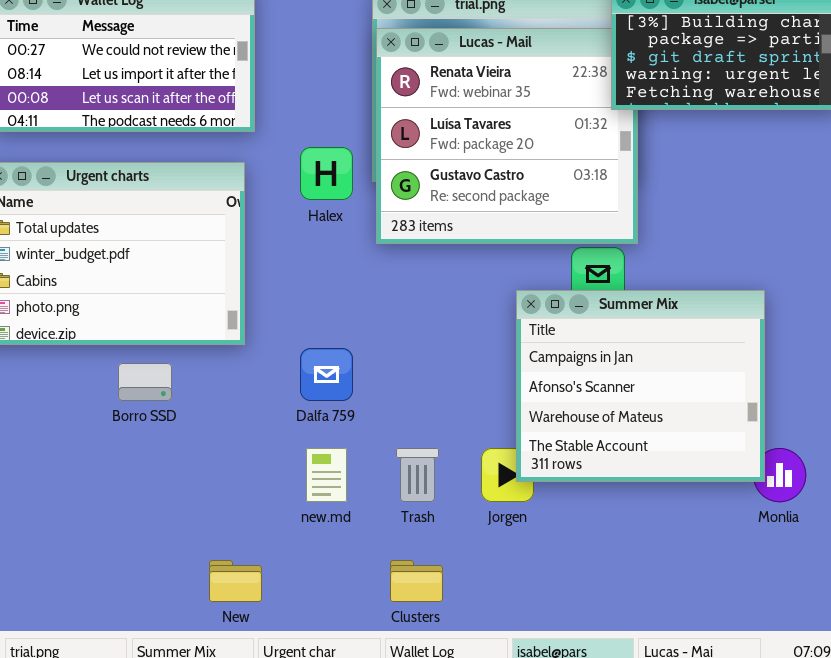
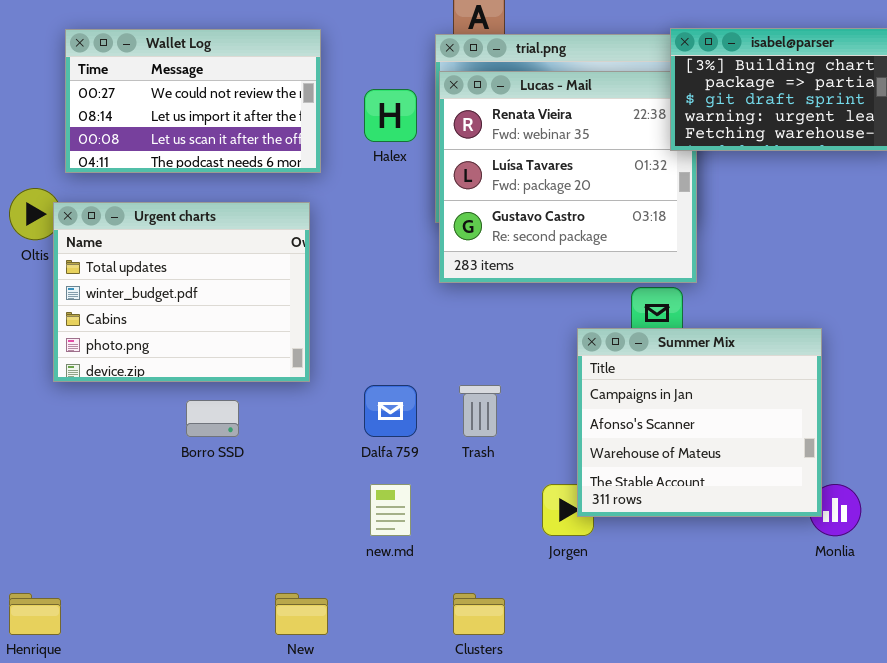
Halex: [300,147,353,200] -> [364,89,417,142], moved
Trash: [396,448,439,502] -> [459,385,501,437], moved

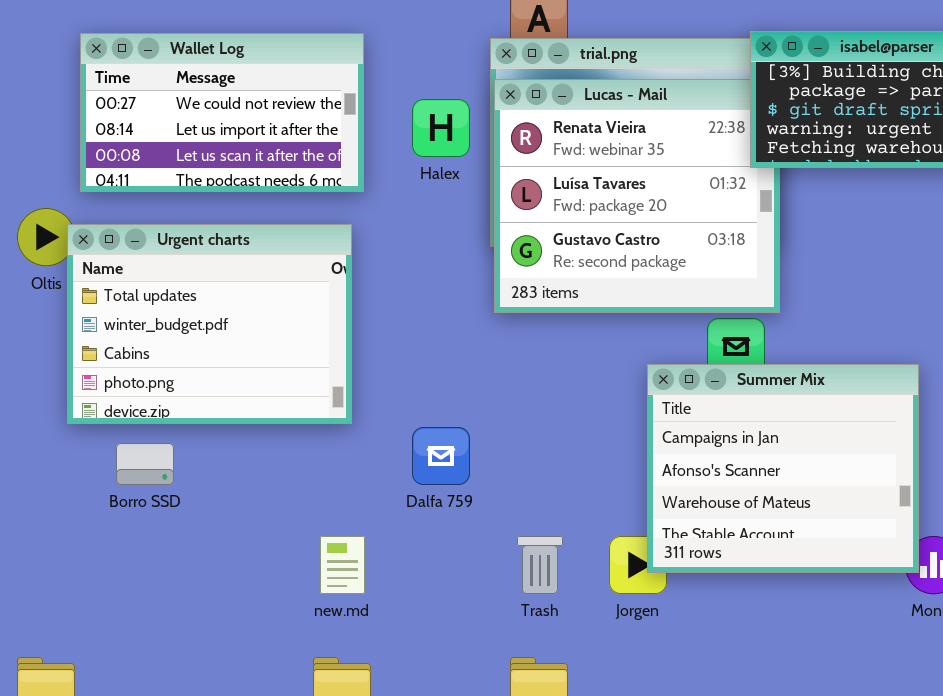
Trash: [459,385,501,437] -> [517,536,563,594], moved
Borro SSD: [186,400,239,437] -> [116,443,174,485], moved
new.md: [370,484,411,536] -> [320,536,365,594], moved

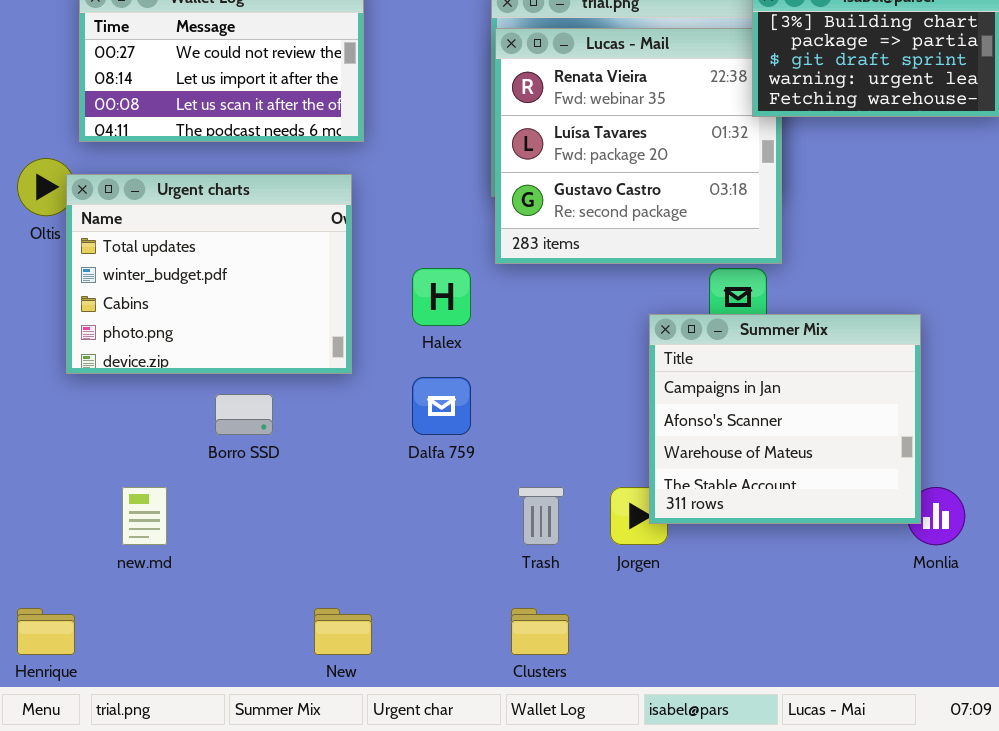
Halex: [412,99,470,157] -> [412,268,471,326], moved
Borro SSD: [116,443,174,485] -> [215,394,273,435], moved
new.md: [320,536,365,594] -> [122,487,167,545], moved

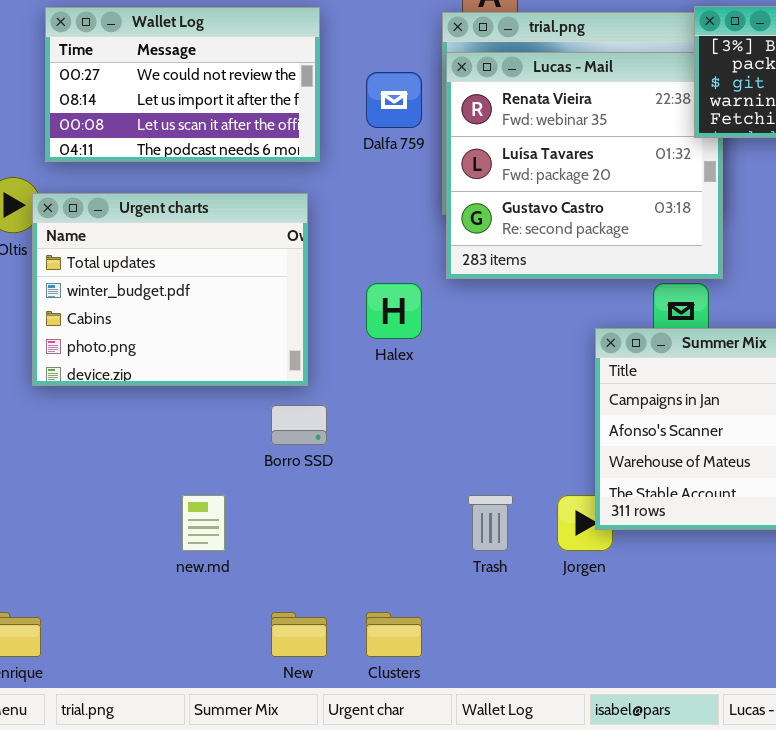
Dalfa 759: [412,377,471,435] -> [366,72,422,128], moved
Borro SSD: [215,394,273,435] -> [271,405,327,445], moved
new.md: [122,487,167,545] -> [182,495,225,551], moved
Clusters: [511,608,569,655] -> [366,612,422,657], moved

